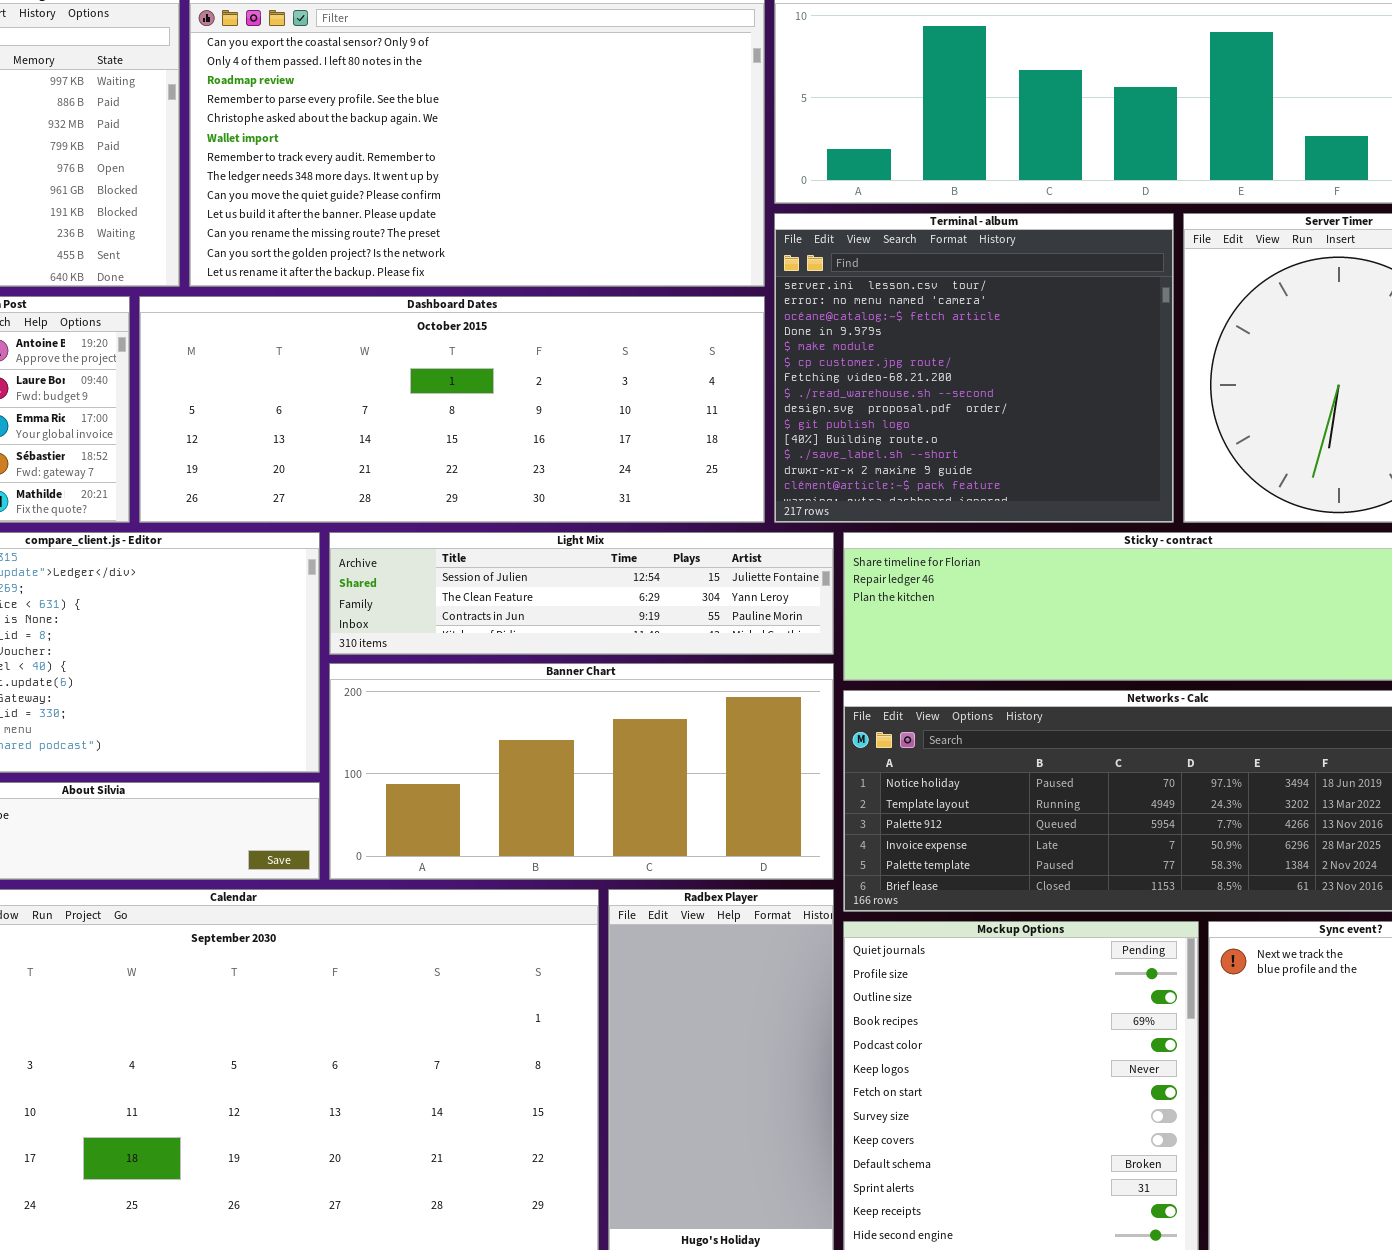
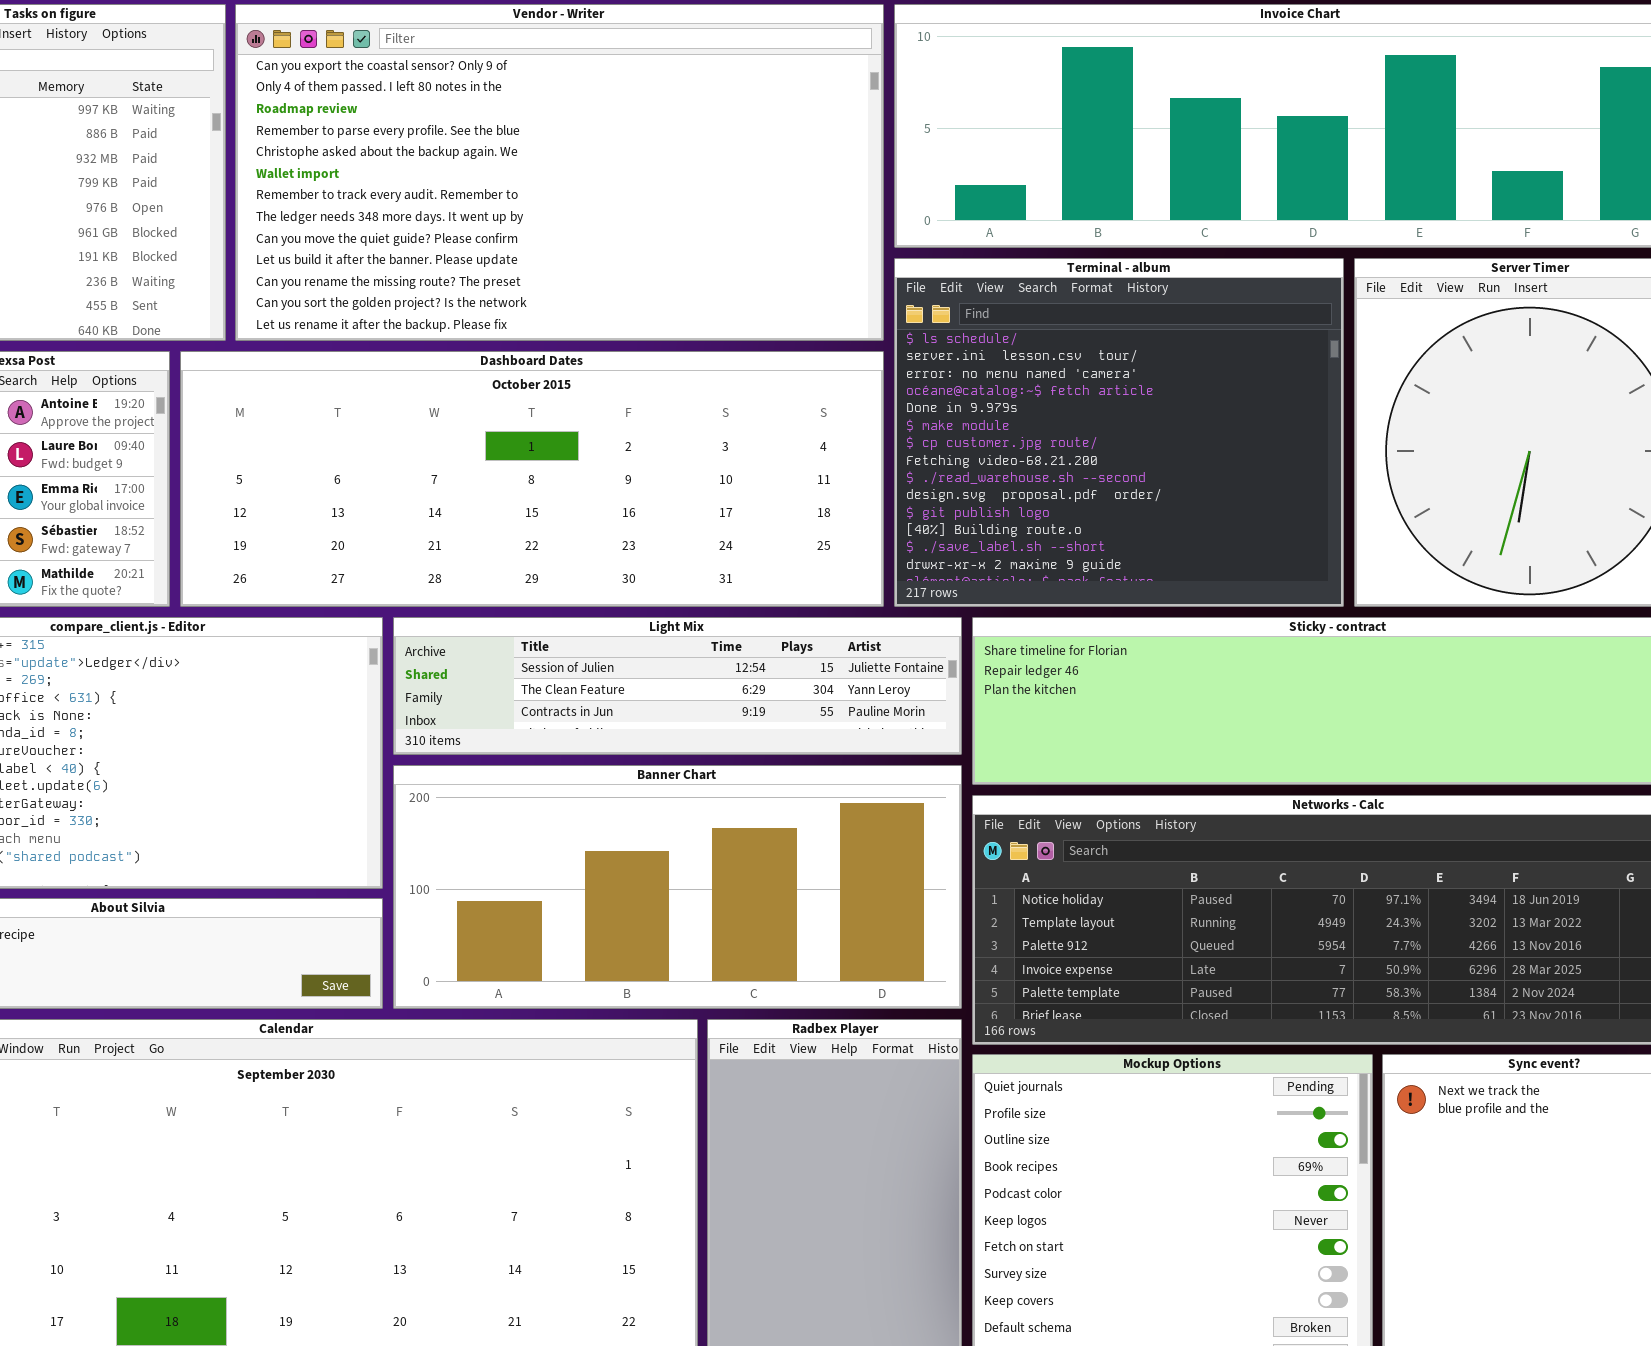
Terminal - album: [774,213,1174,523] -> [894,258,1344,607], scrolled up 1 row

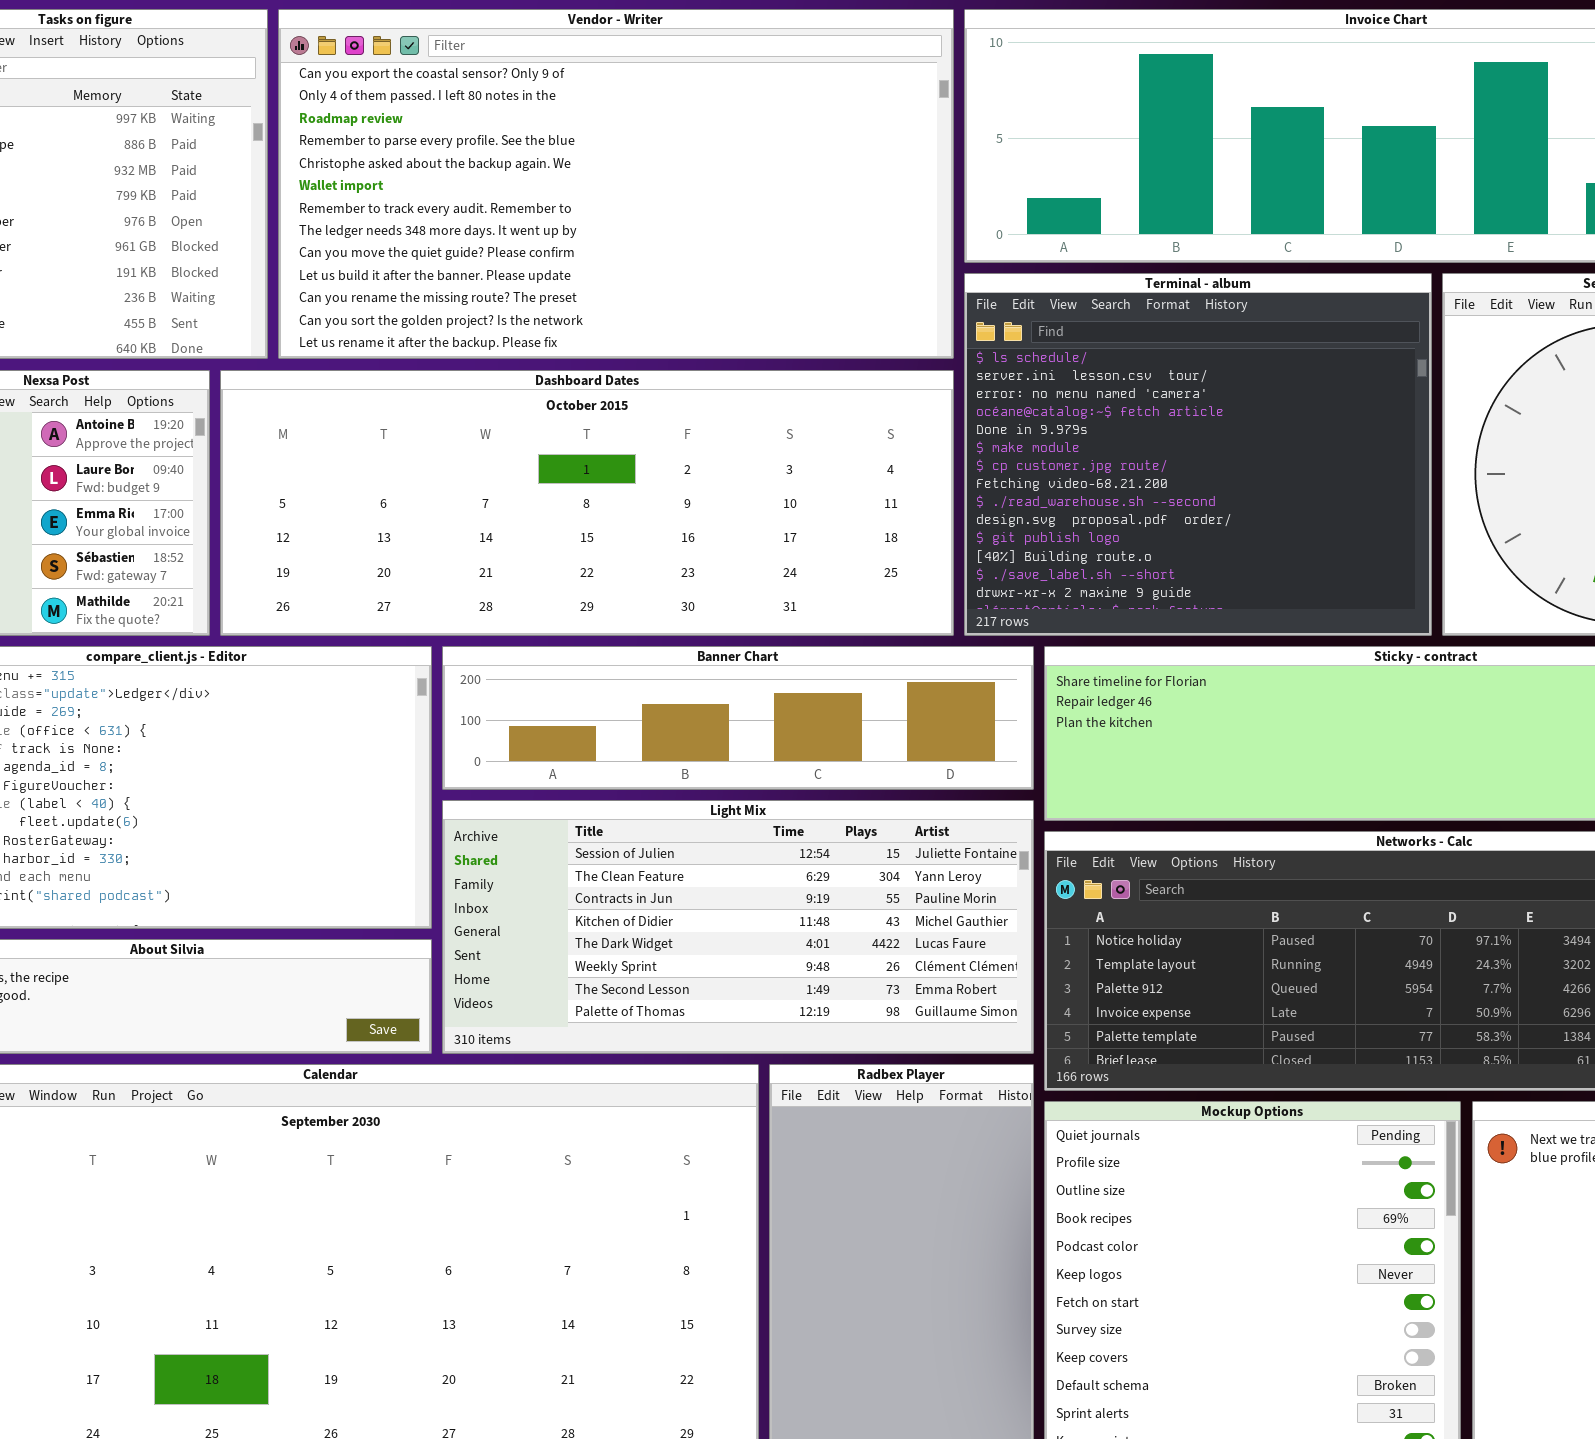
Light Mix: [393,617,962,755] -> [442,800,1034,1054], moved, resized
Banner Chart: [393,765,962,1009] -> [442,646,1034,790], moved, resized

